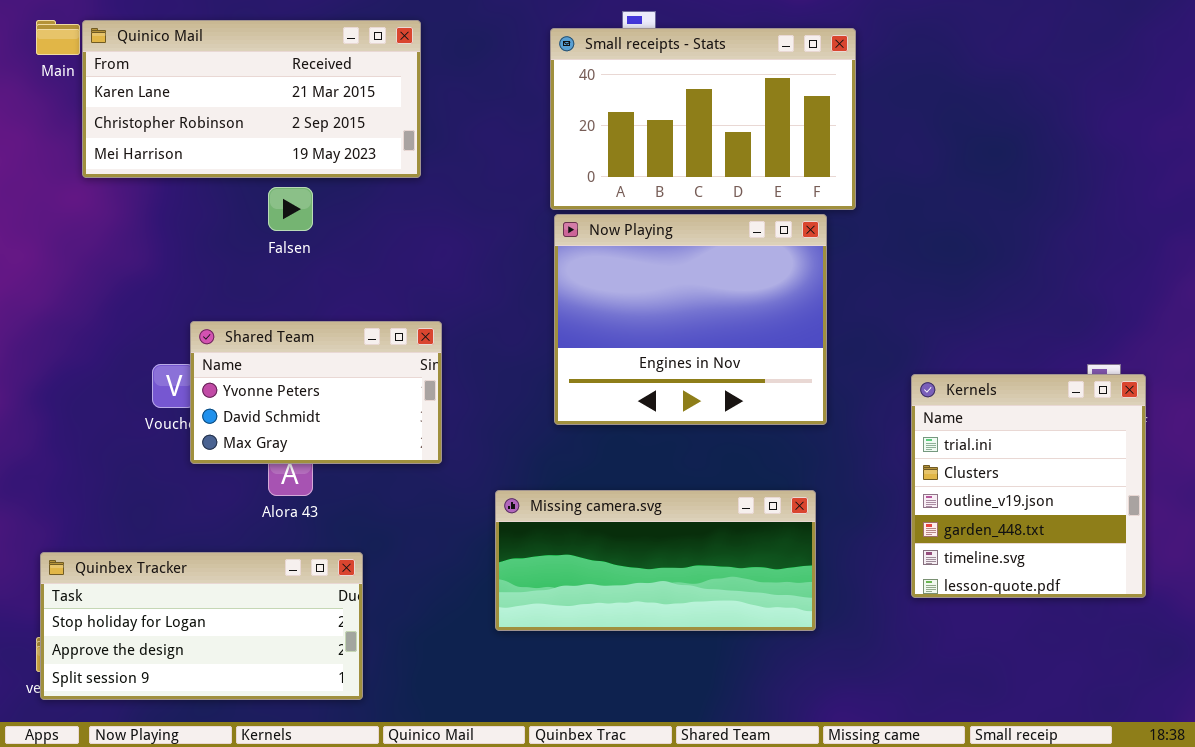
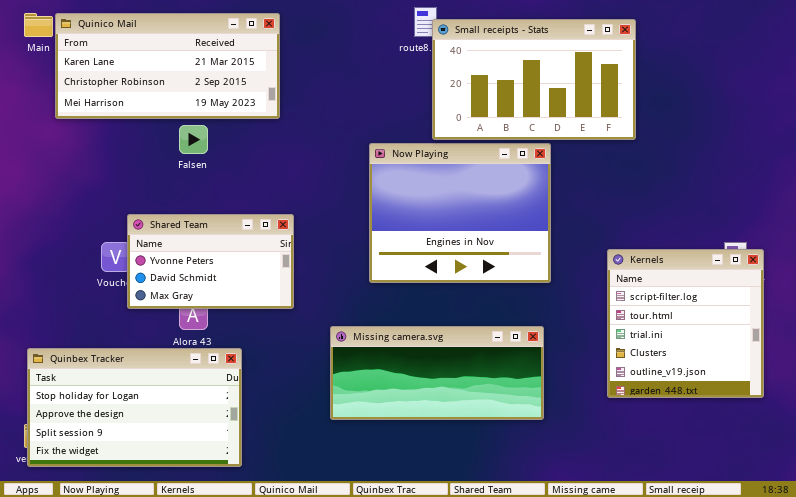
Small receipts - Stats: [550,28,856,210] -> [432,19,636,140], moved
Kernels: [911,374,1146,598] -> [607,249,764,398], scrolled up 2 rows
Quinbex Tracker: [40,552,363,700] -> [27,348,242,467], resized

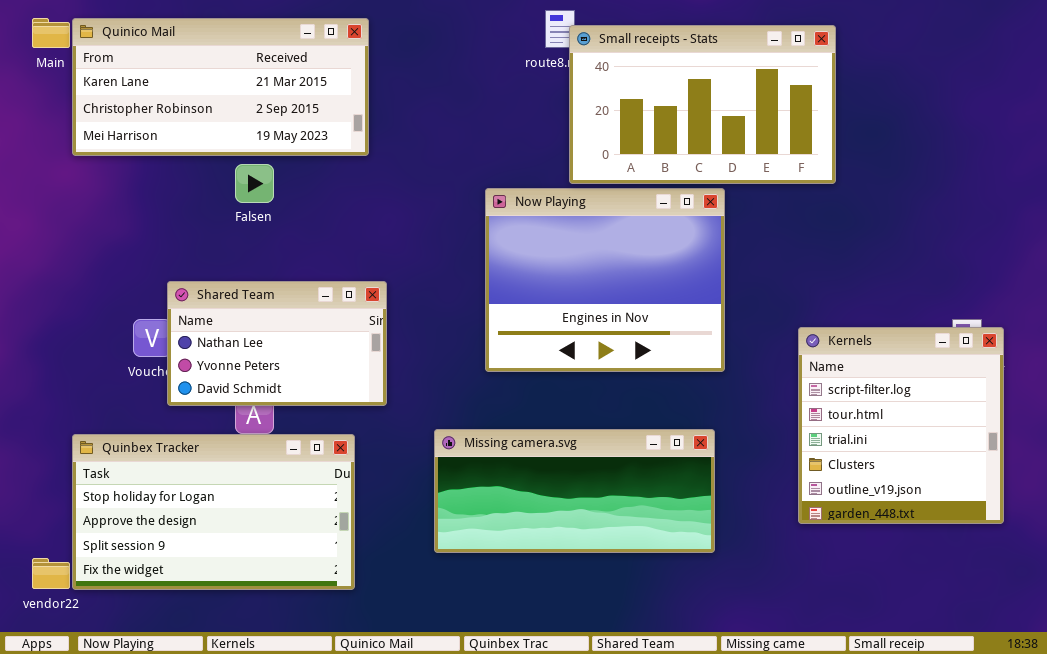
Shared Team: [127,214,294,309] -> [167,281,387,406], scrolled up 1 row
Quinbex Tracker: [27,348,242,467] -> [72,434,355,590], moved

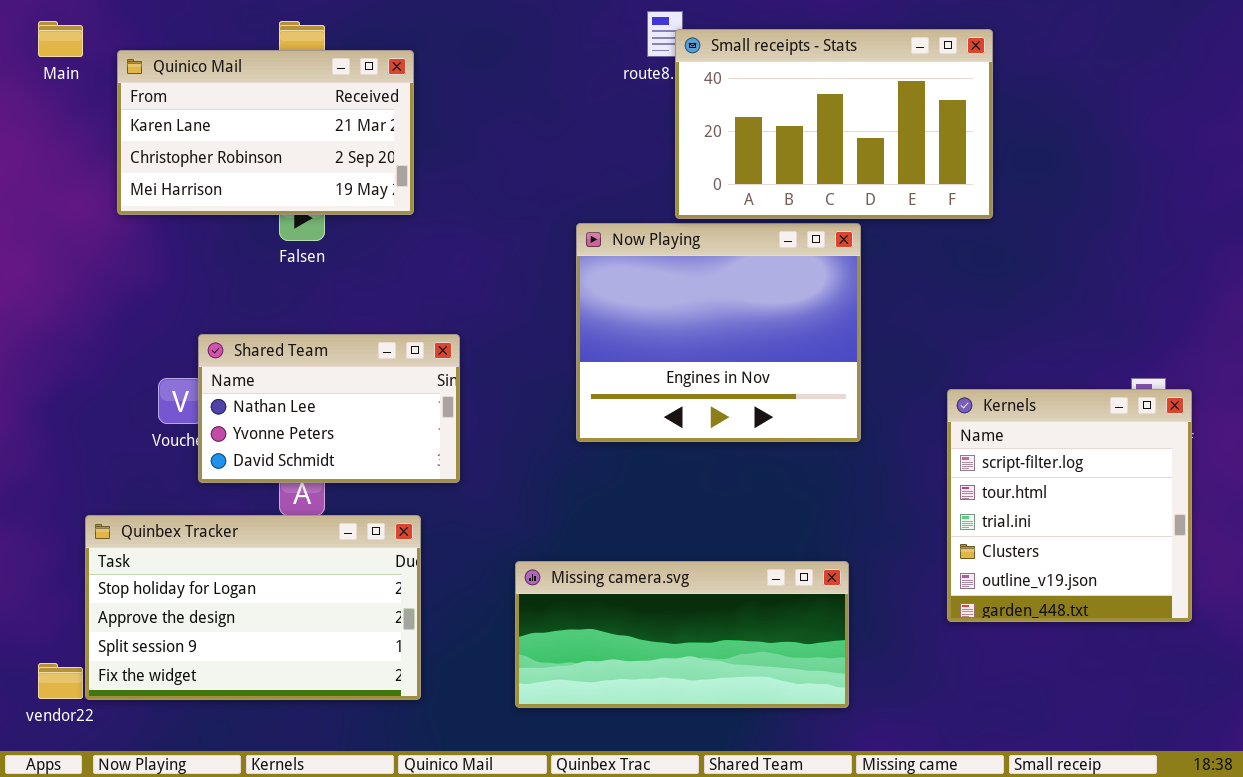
Quinico Mail: [72,18,369,156] -> [117,50,414,215], moved, resized
Missing camera.svg: [434,429,715,553] -> [515,561,849,708], moved

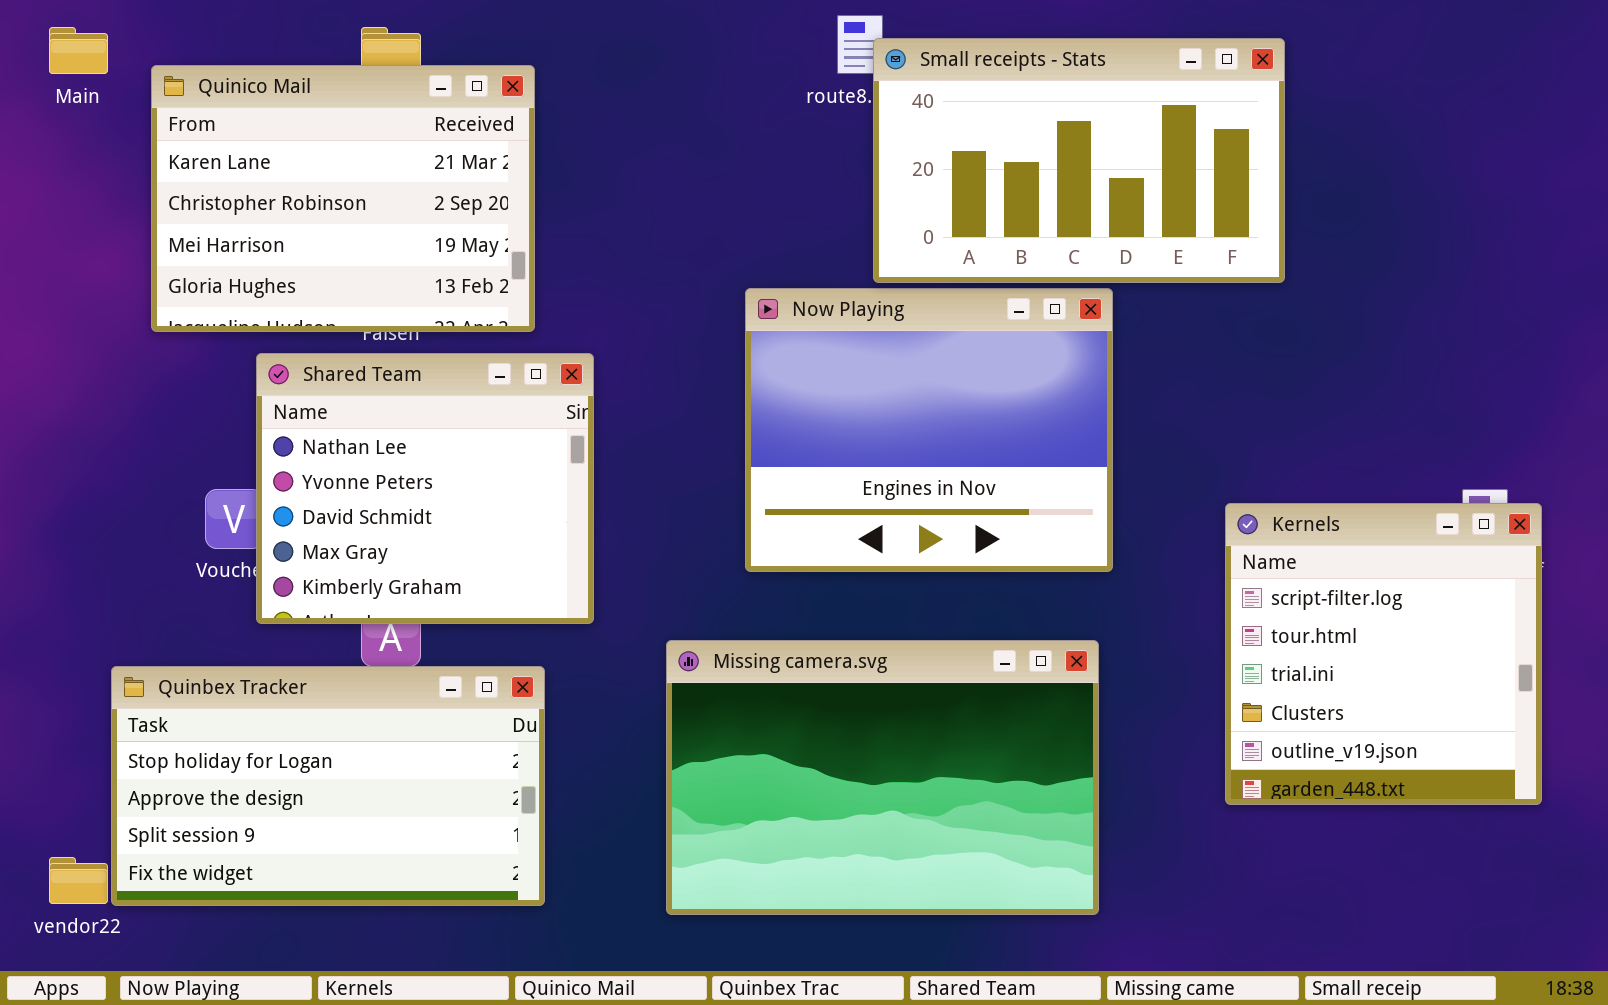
Quinico Mail: [117,50,414,215] -> [151,65,535,332], resized
Shared Team: [198,334,460,483] -> [256,353,594,624], resized
Missing camera.svg: [515,561,849,708] -> [666,640,1099,915], resized

